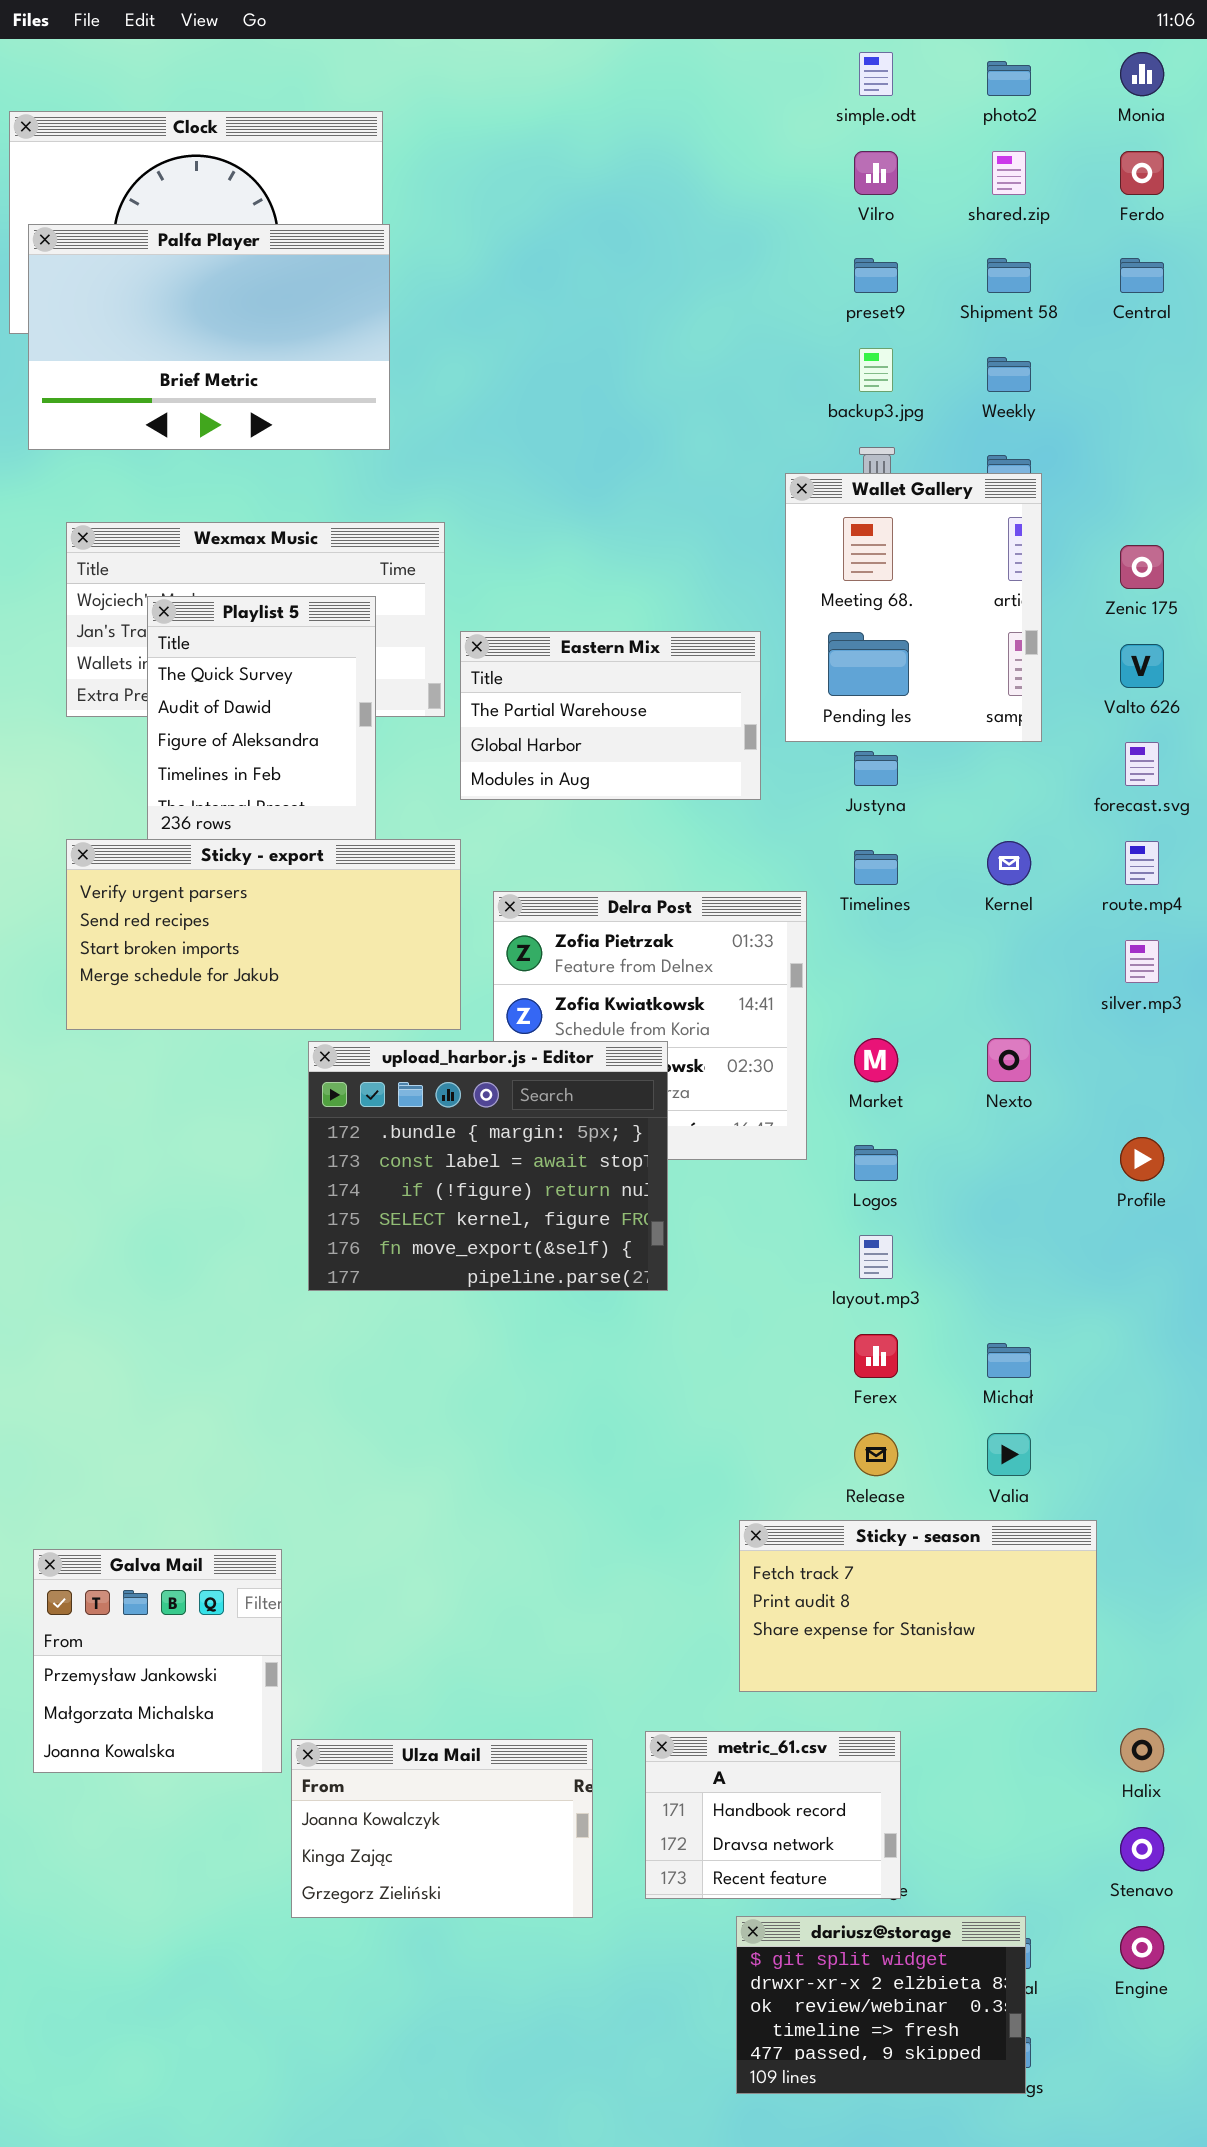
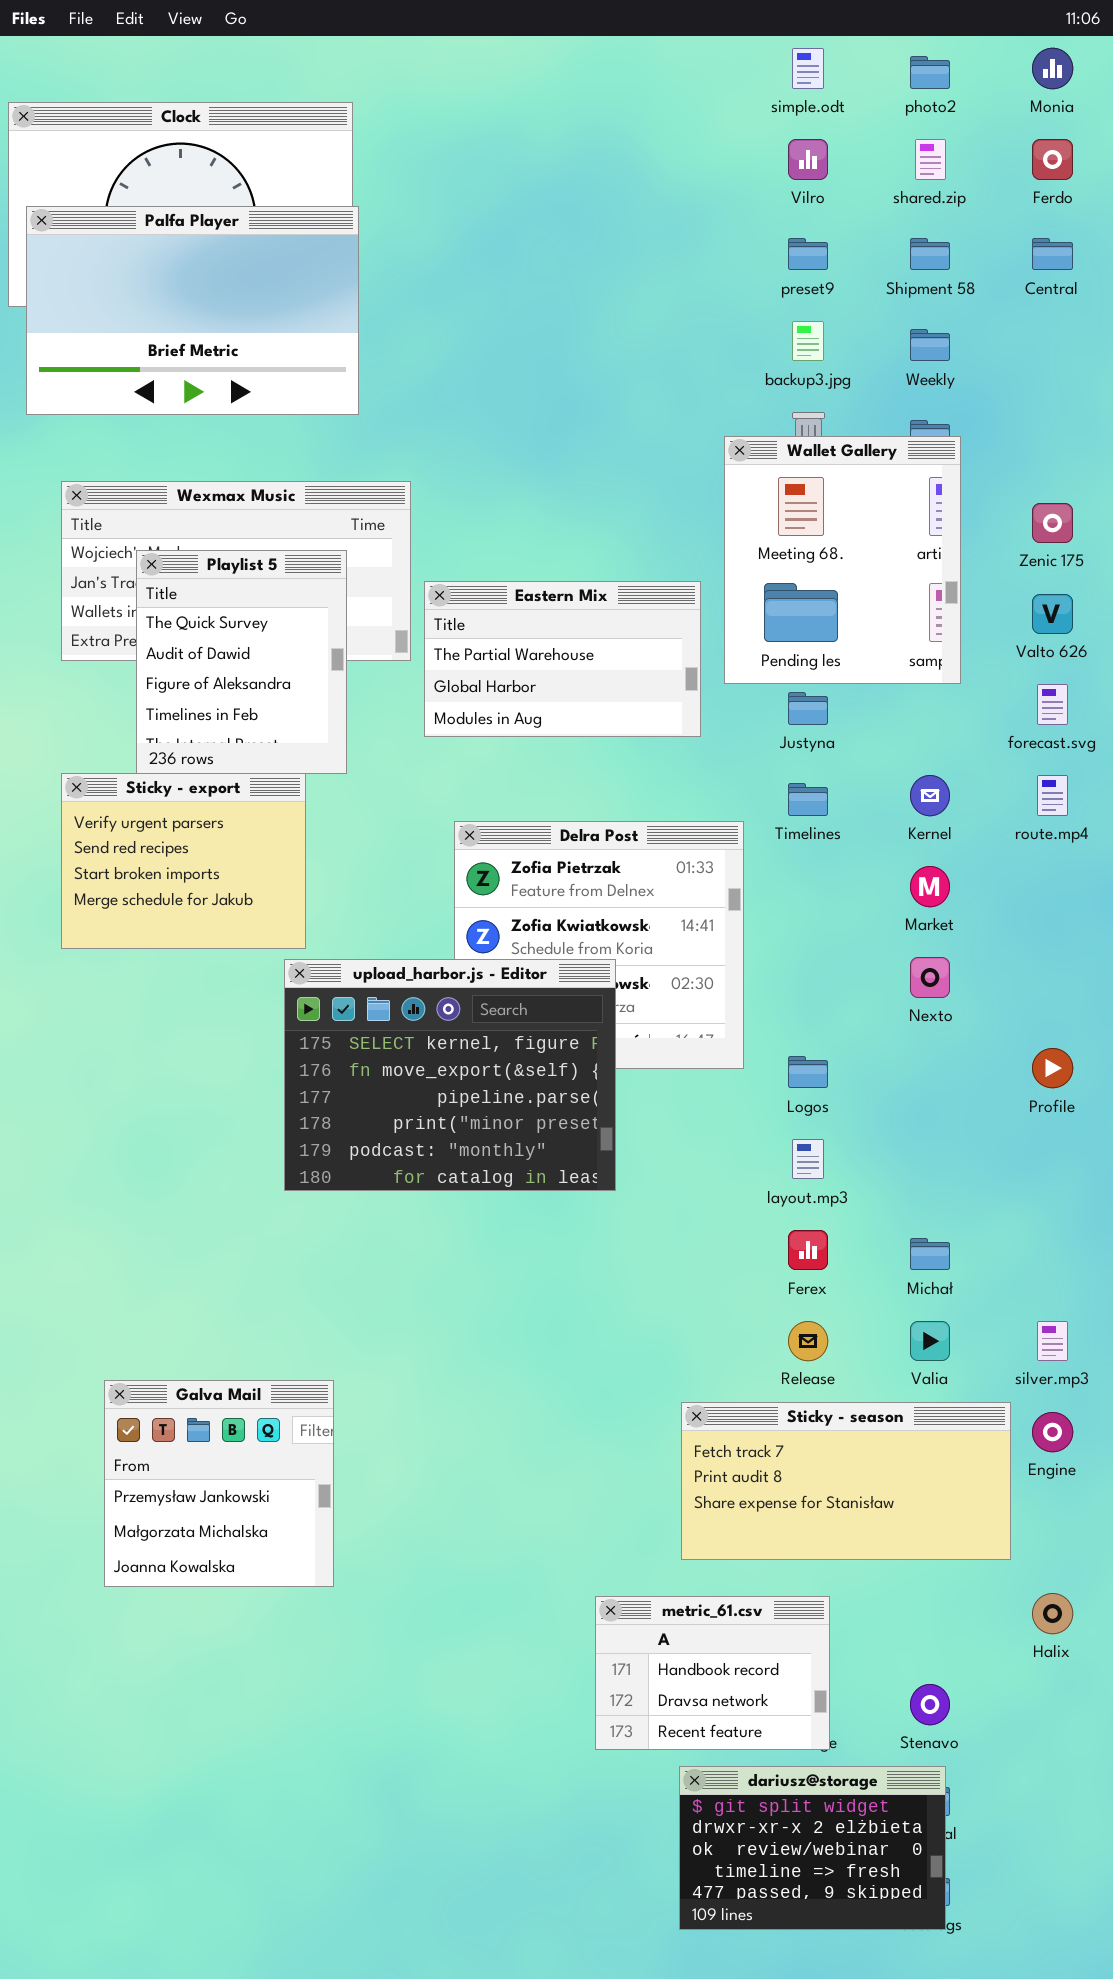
Sticky - export: [66,839,461,1030] -> [61,773,306,949], resized
silver.mp3: [1125,940,1159,983] -> [1037,1321,1068,1361], moved
Market: [854,1038,898,1082] -> [910,866,950,907], moved
upload_harbor.js - Editor: [308,1041,668,1291] -> [284,959,616,1191], scrolled down 3 rows
Galva Mail: [33,1549,282,1773] -> [104,1380,334,1587], moved
Ulza Mail: [291,1739,593,1918] -> none, closed
Stenavo: [1120,1827,1164,1871] -> [910,1684,950,1725], moved
Engine: [1120,1926,1164,1969] -> [1032,1412,1073,1452], moved

